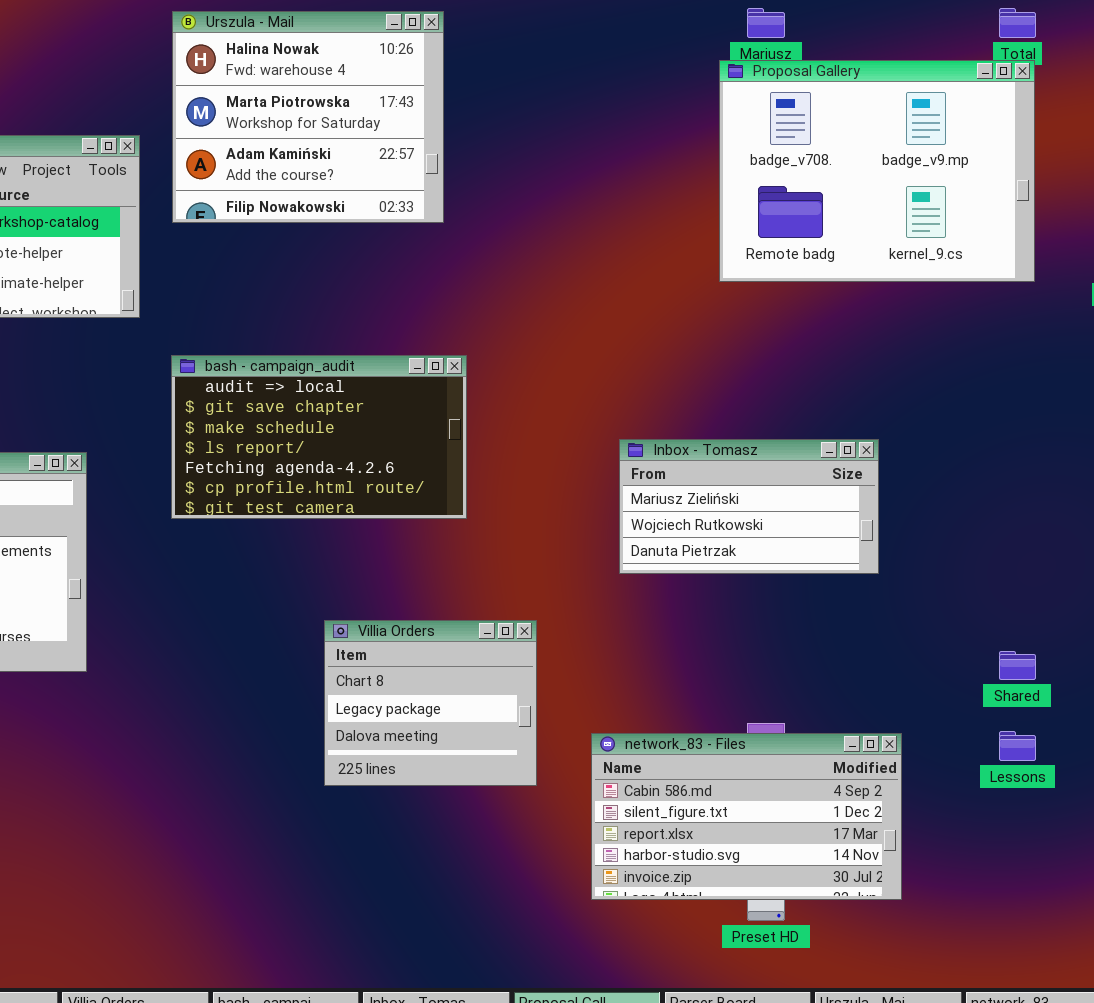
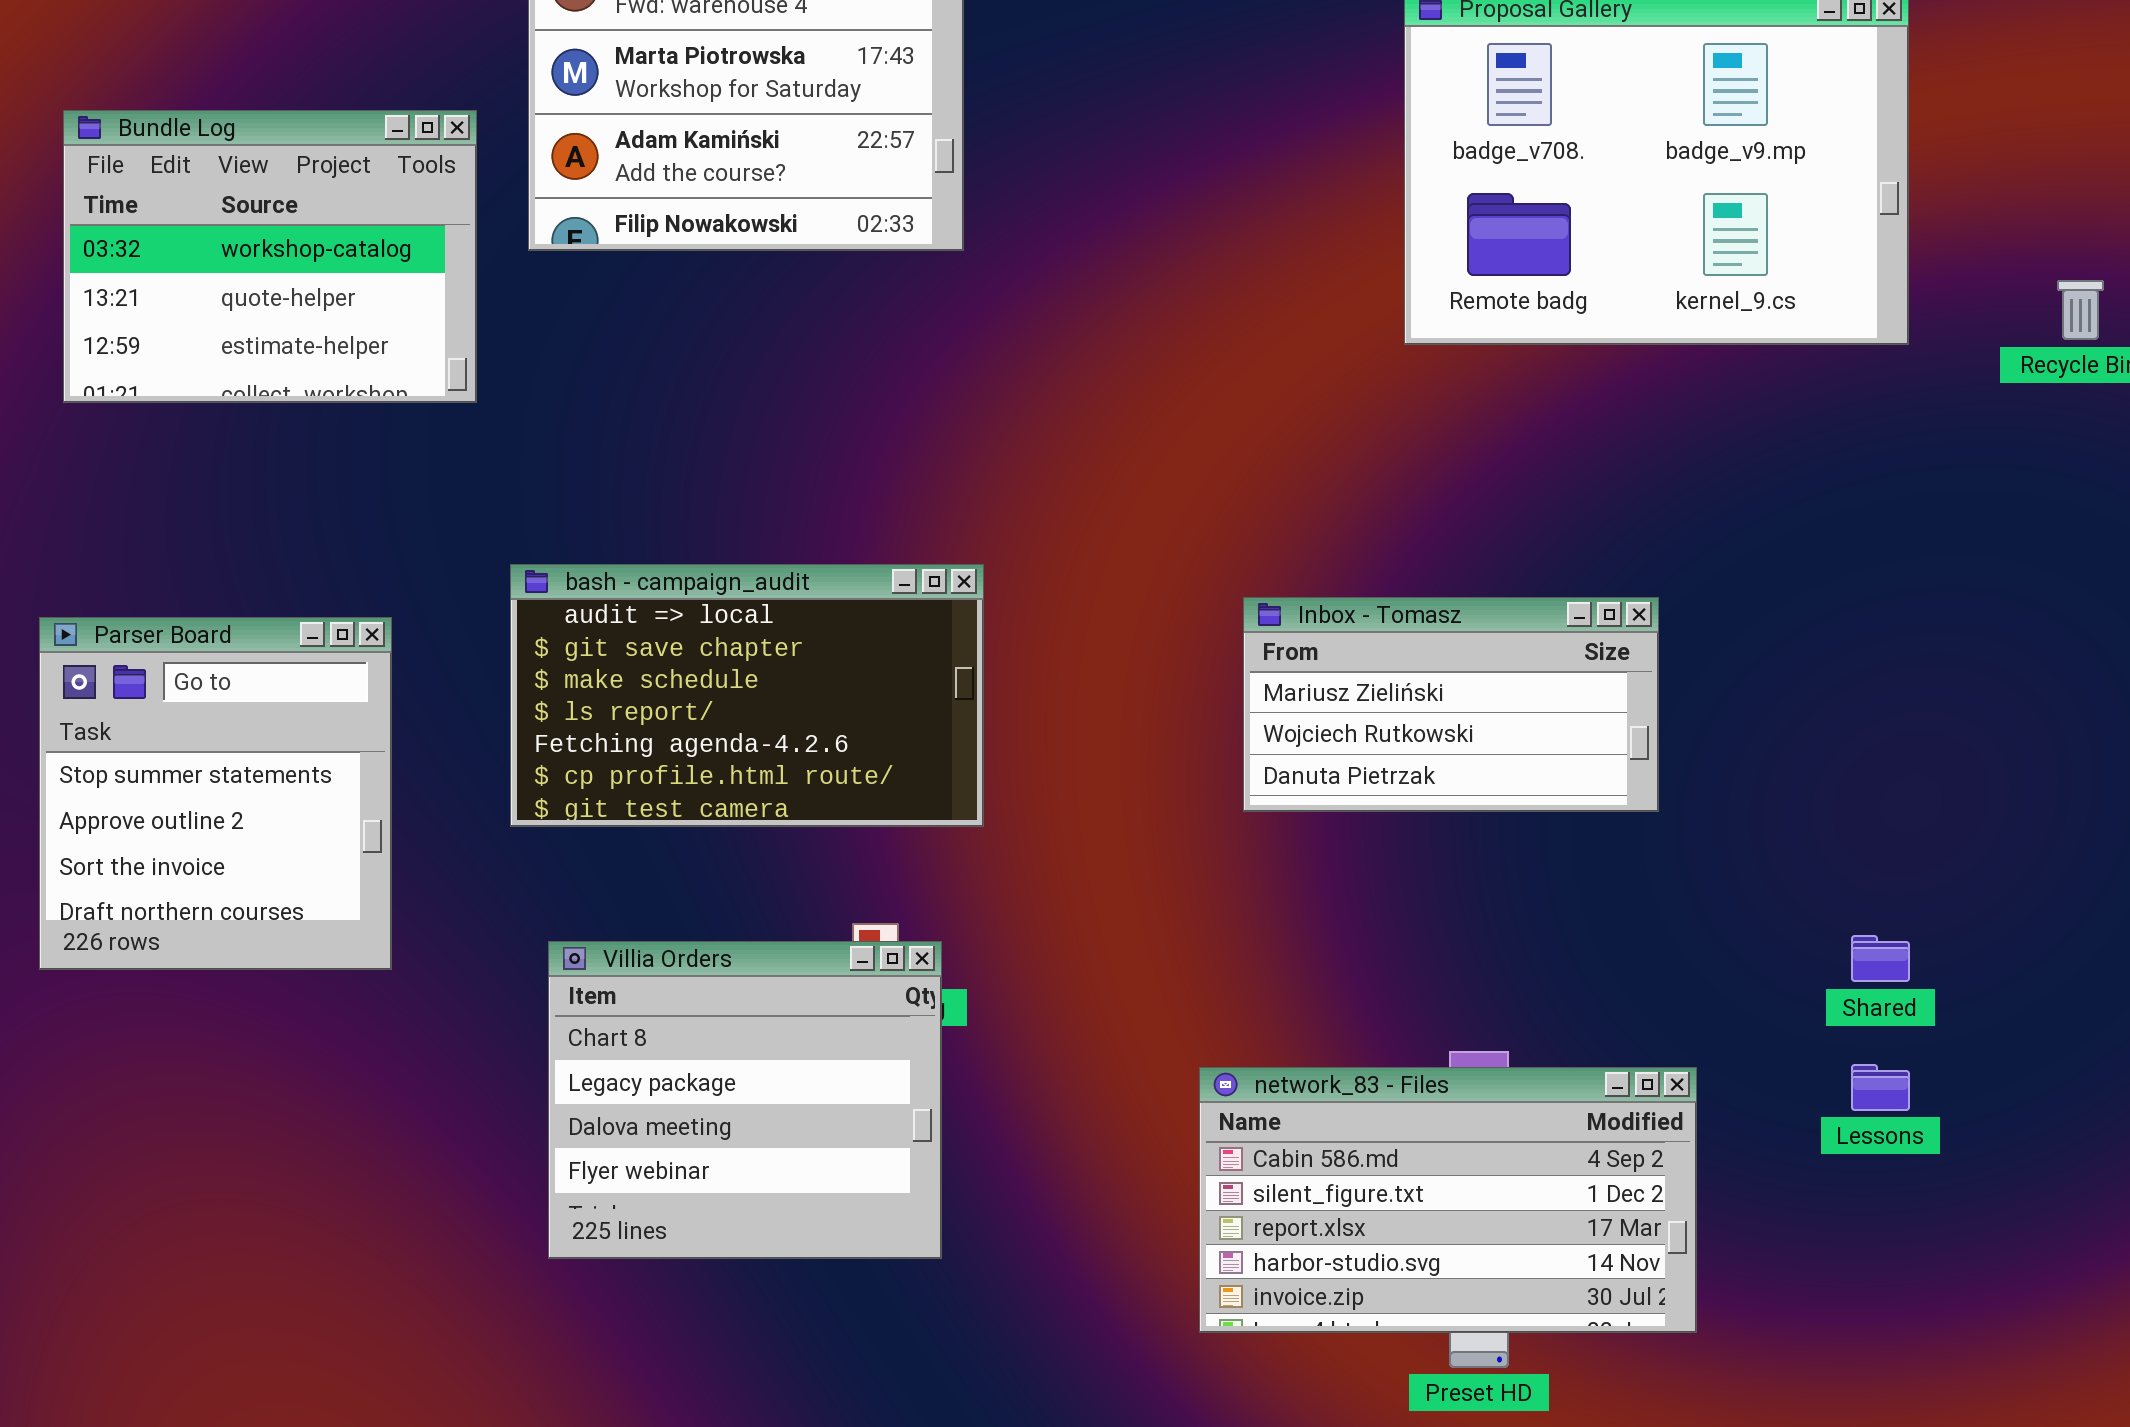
bash - campaign_audit: [171,355,467,519] -> [510,564,984,827], moved
Villia Orders: [324,620,537,786] -> [548,941,942,1259], moved, resized

